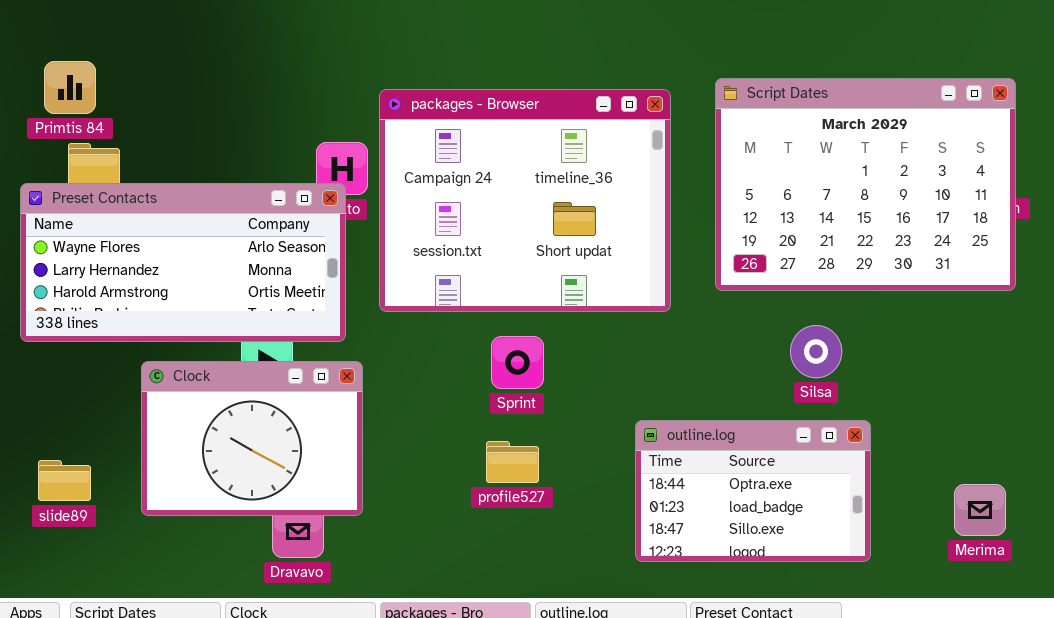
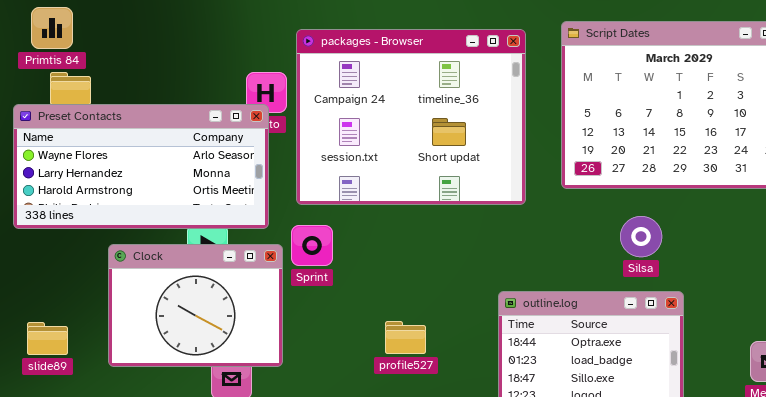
Sprint: [491,336,544,389] -> [291,225,333,266], moved
profile527: [486,441,539,483] -> [385,321,426,354], moved

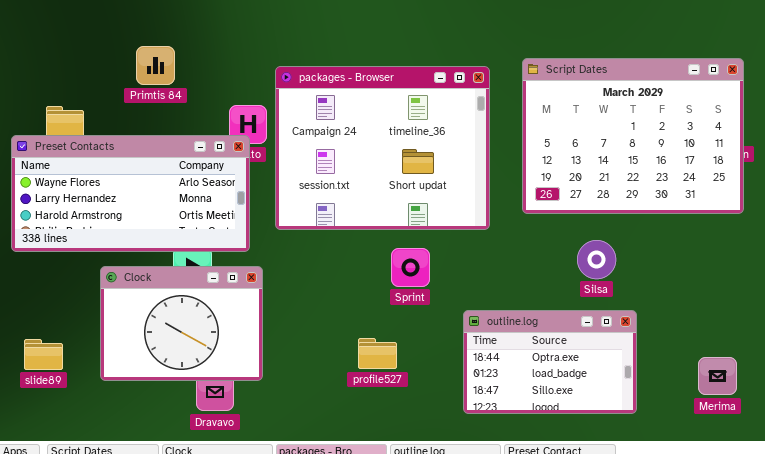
Primtis 84: [31,7,73,49] -> [136,46,175,85], moved
Sprint: [291,225,333,266] -> [391,248,430,287], moved

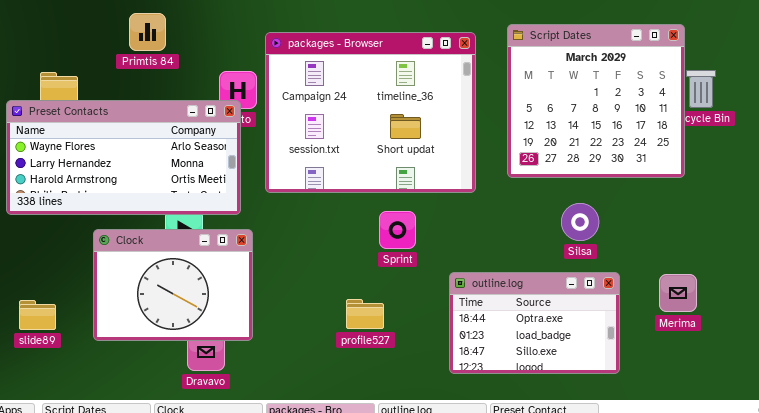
Script Dates: [522,58,744,214] -> [507,24,685,178], resized
Merima: [698,357,737,395] -> [659,274,697,312], moved

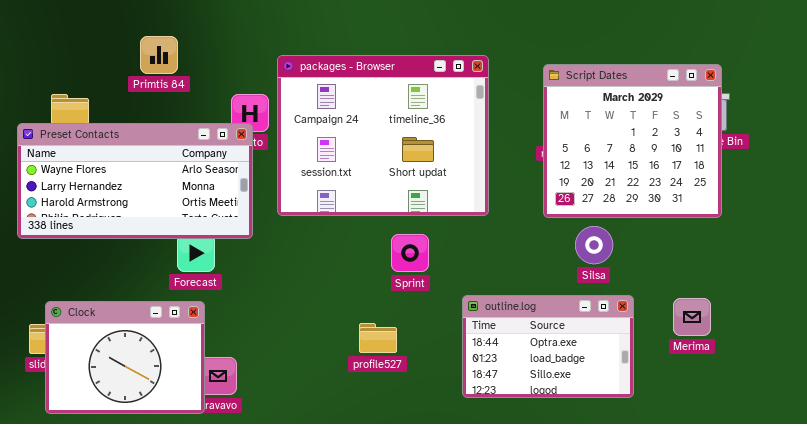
Script Dates: [507,24,685,178] -> [543,64,722,218], moved
Clock: [93,229,253,341] -> [45,301,205,414], moved

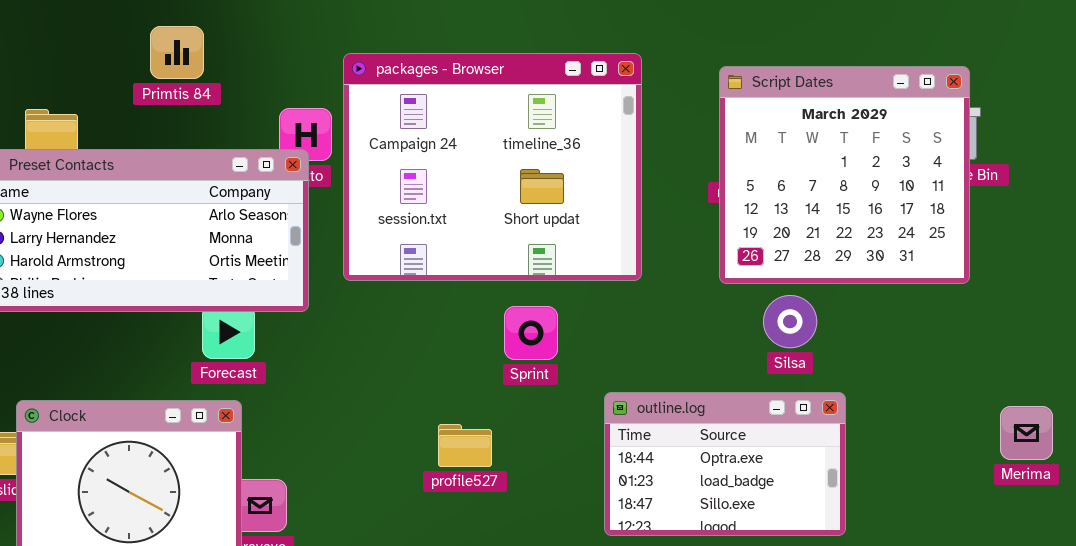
Merima: [673,298,711,336] -> [1000,406,1053,460], moved
profile527: [359,323,397,353] -> [438,424,492,467], moved

